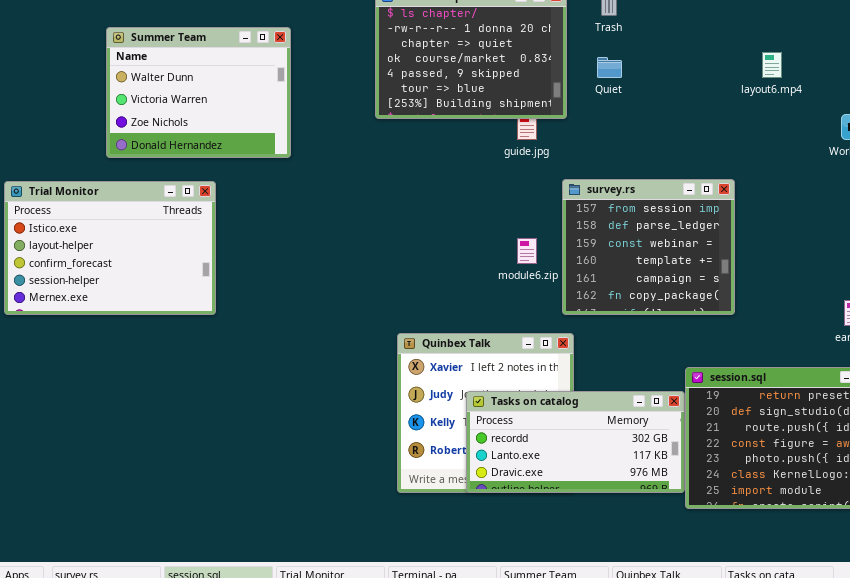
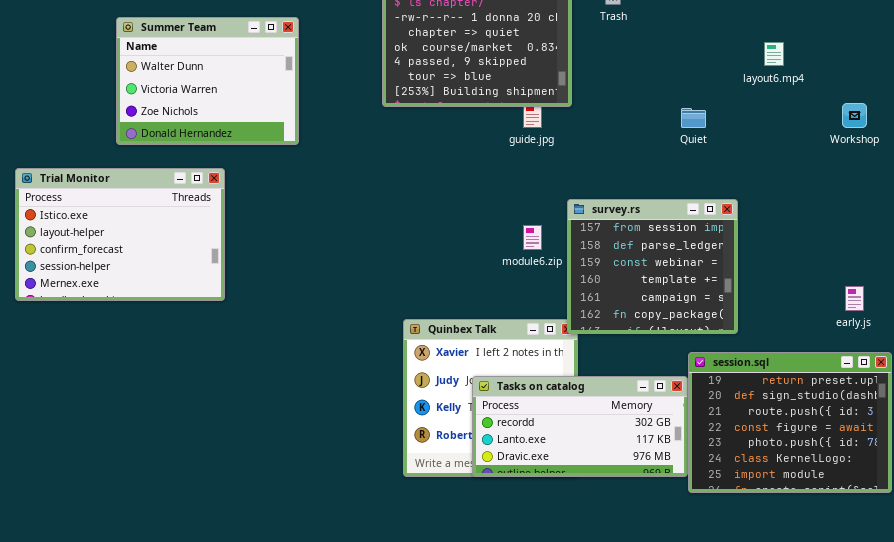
Quiet: [597,57,622,78] -> [681,108,706,128], moved
survey.rs: [562,179,735,315] -> [567,199,738,334], moved

